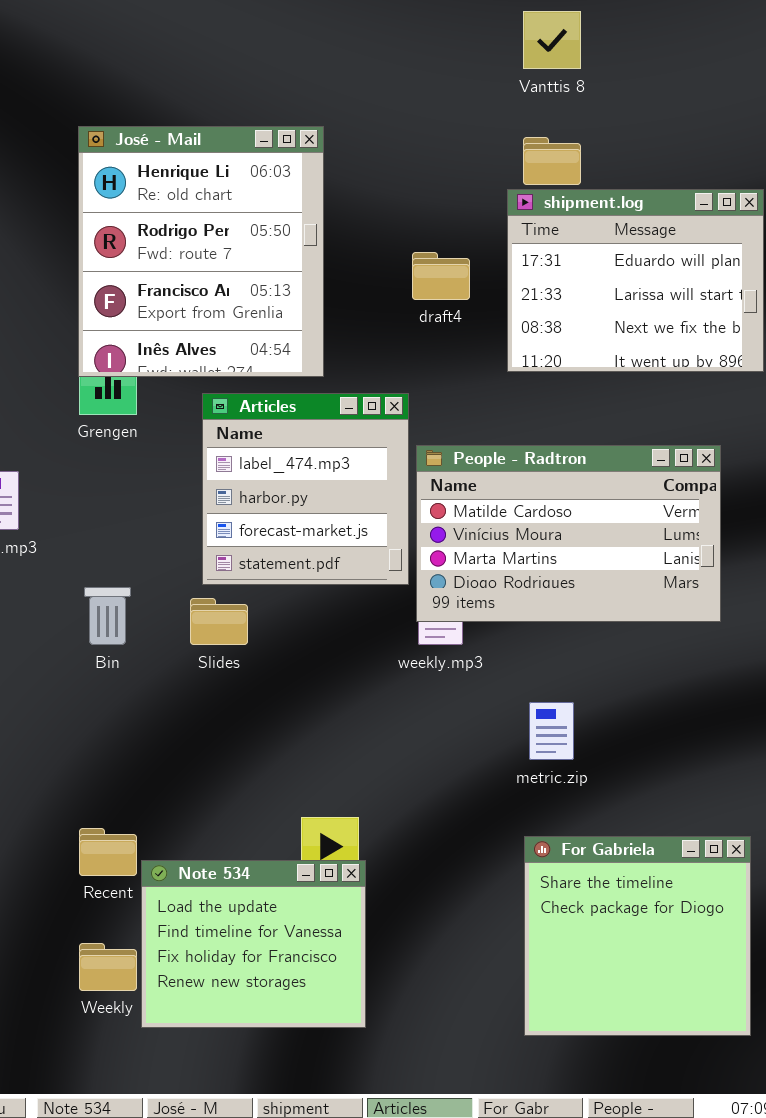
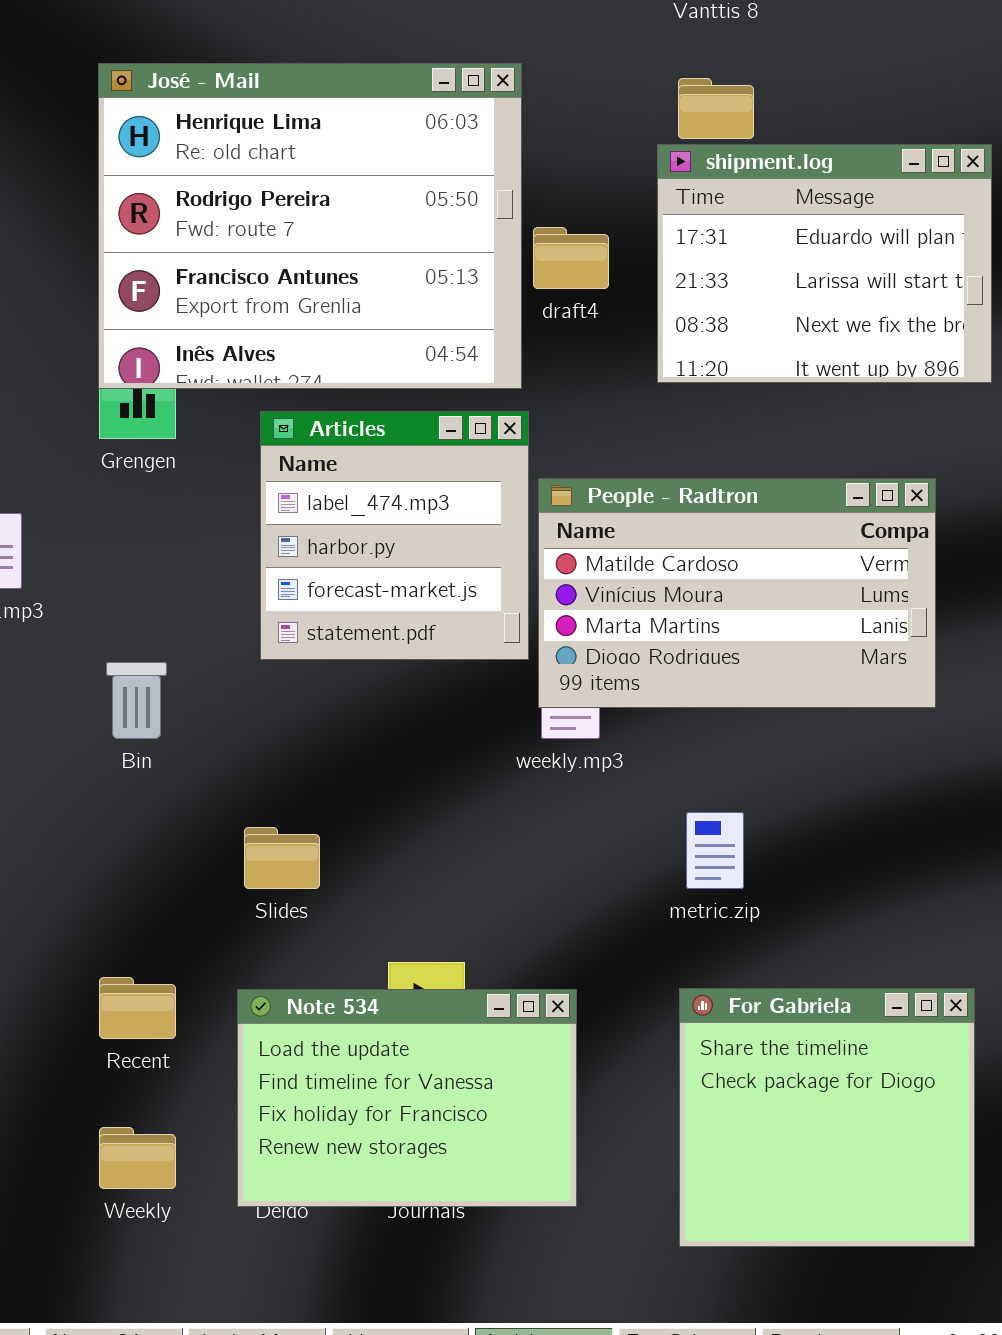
José - Mail: [78,126,324,377] -> [98,63,522,389], resized
Slides: [190,598,248,645] -> [244,827,320,889], moved
Note 534: [141,860,366,1028] -> [237,989,577,1207], moved, resized

